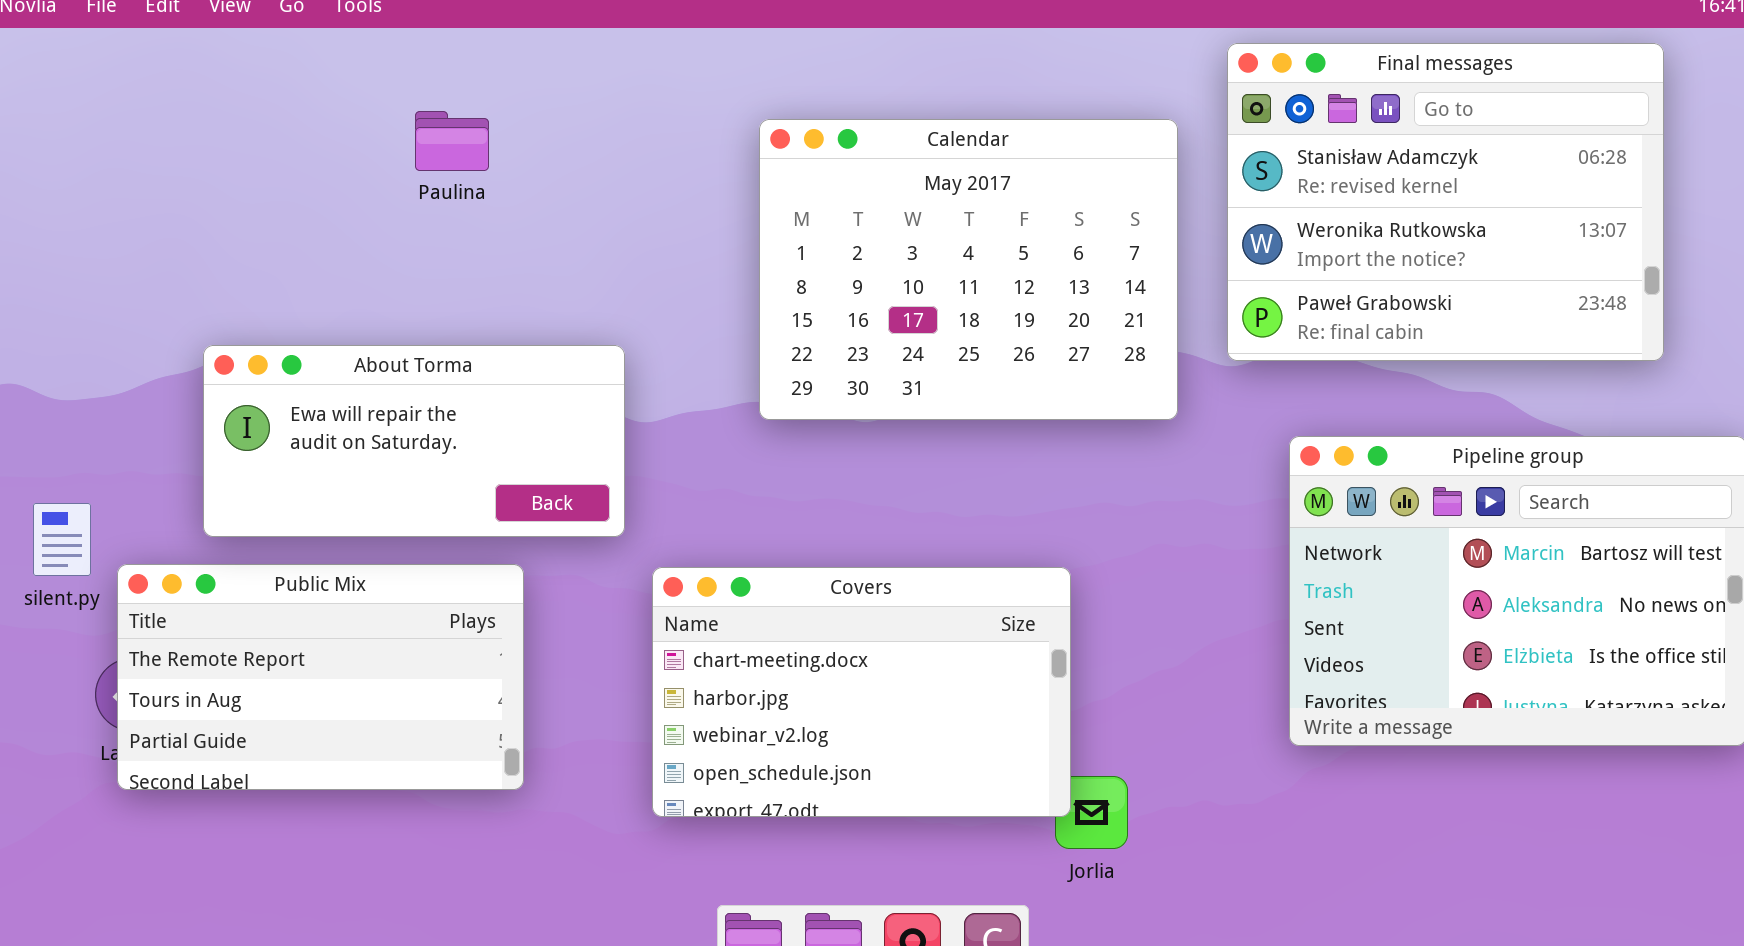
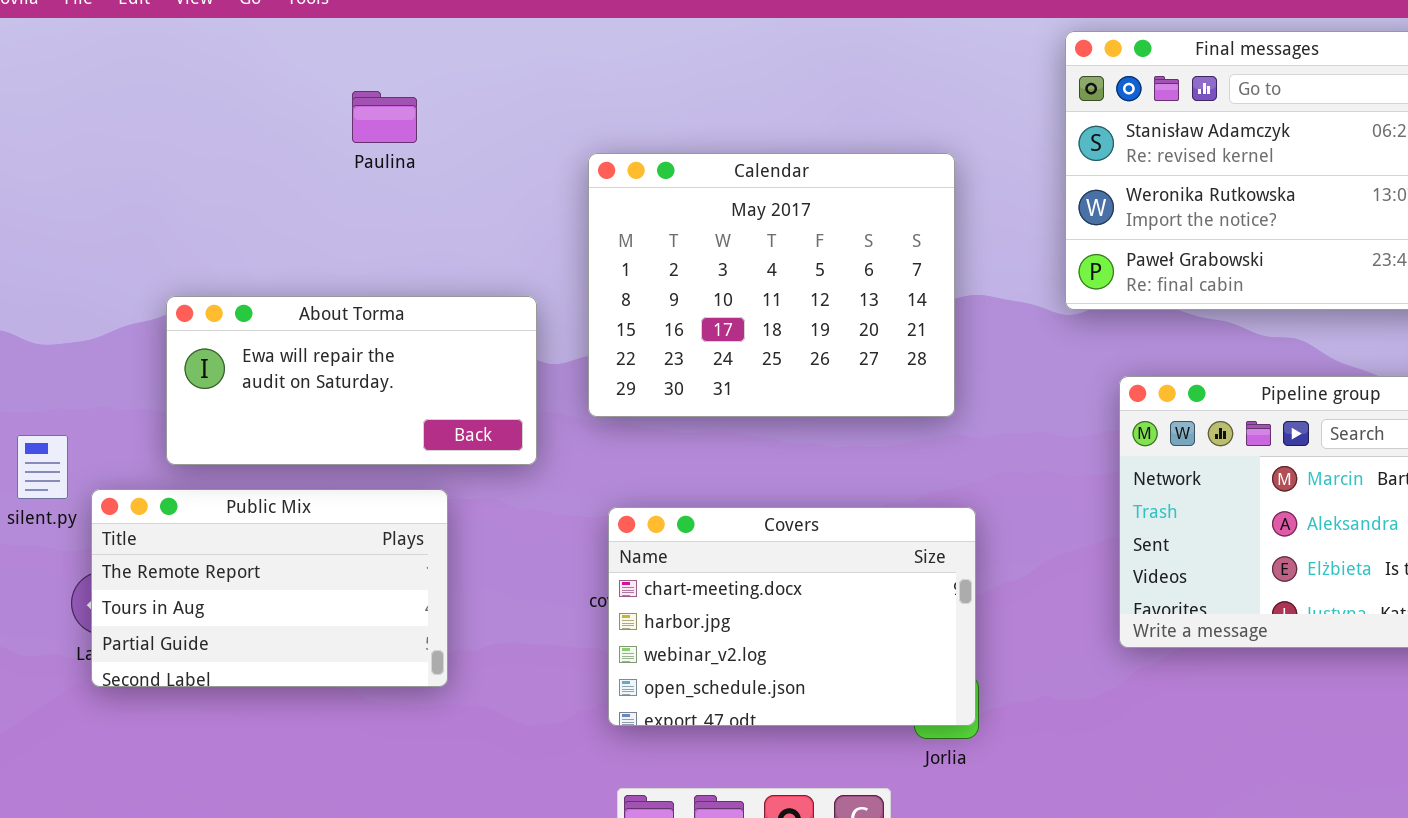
Calendar: [759,119,1178,420] -> [588,153,955,417], moved
Covers: [652,567,1071,817] -> [608,507,976,726], moved

